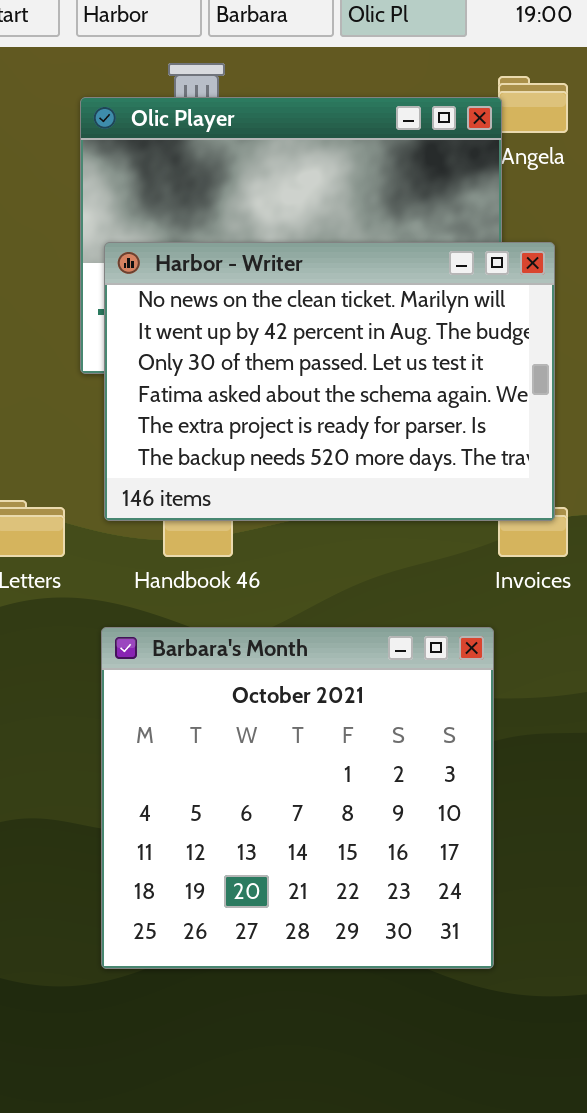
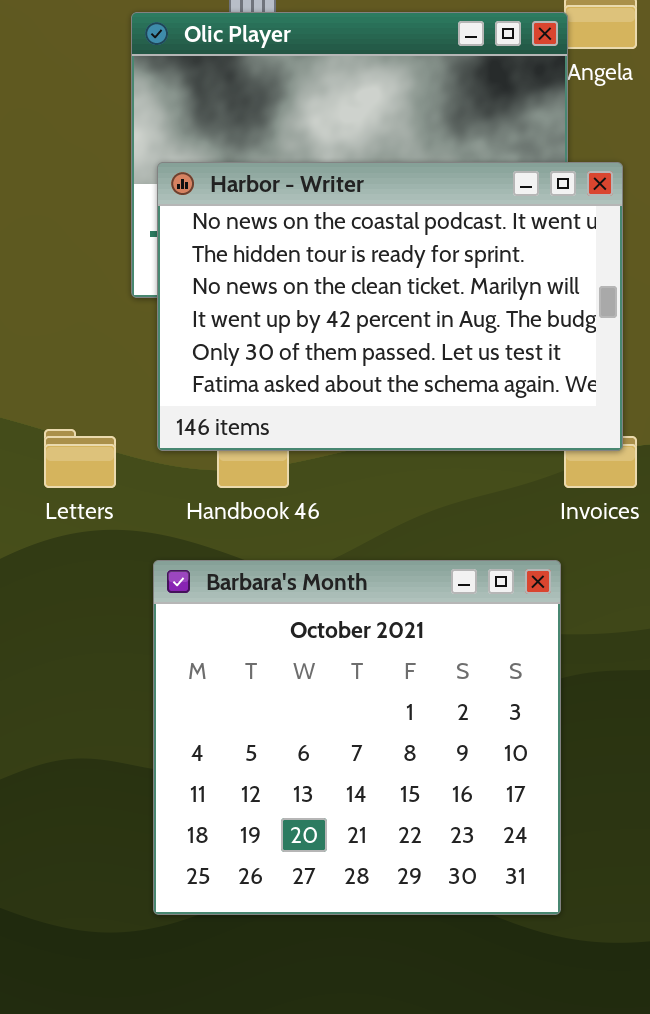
Harbor - Writer: [104,242,555,521] -> [157,162,623,451], scrolled up 2 rows

